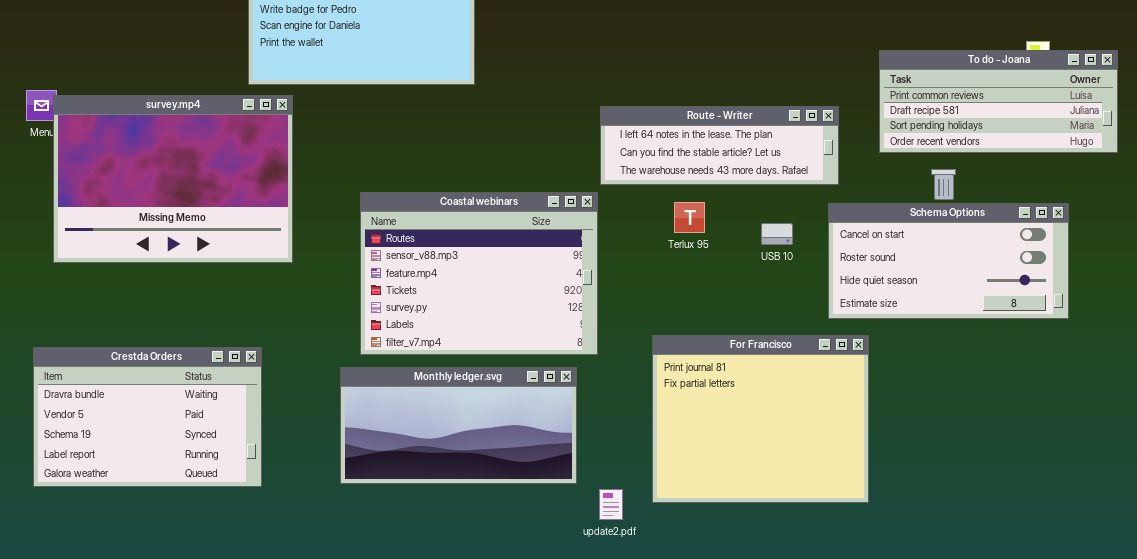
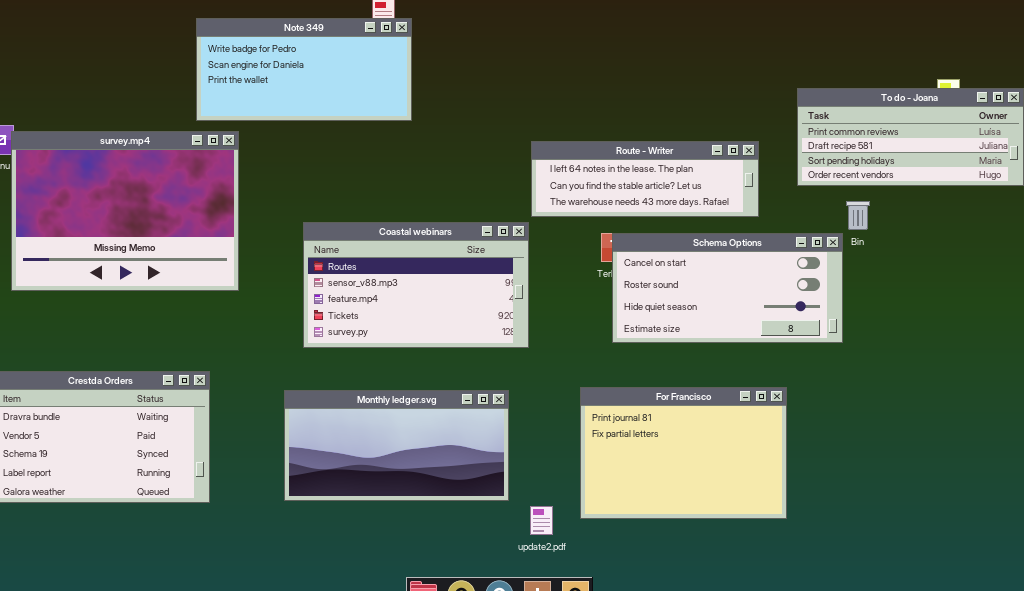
Coastal webinars: [360,192,598,355] -> [303,222,529,348], resized
Schema Options: [828,203,1069,319] -> [612,233,843,343], moved
For Francisco: [652,335,869,503] -> [580,387,787,519], resized

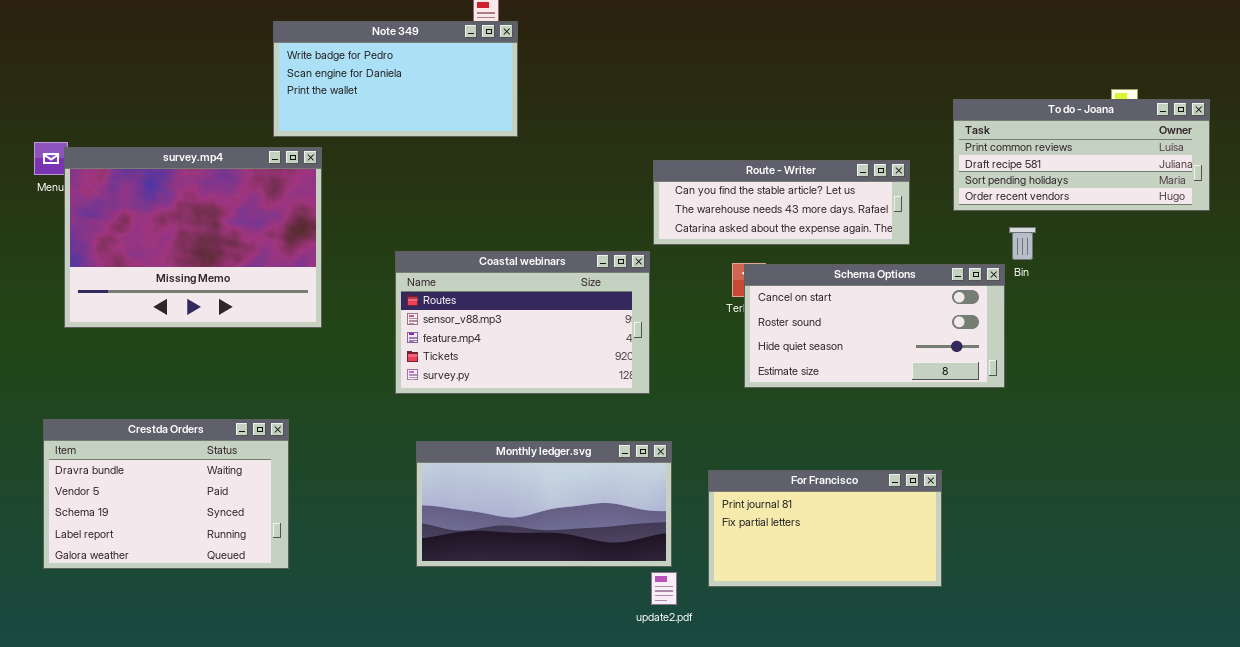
Route - Writer: [531,141,759,217] -> [653,160,910,245], scrolled down 1 row
For Francisco: [580,387,787,519] -> [708,470,942,587], resized
Monthly ledger.svg: [284,390,509,501] -> [416,441,672,567], moved

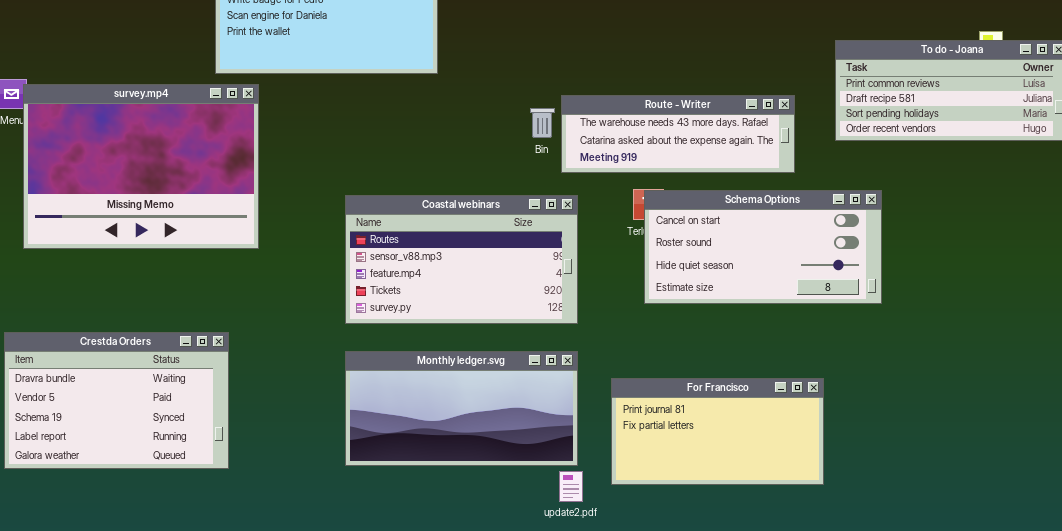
Route - Writer: [653,160,910,245] -> [561,95,795,173], scrolled down 1 row
Bin: [1009,227,1036,260] -> [530,108,555,138], moved
Coastal webinars: [395,251,650,394] -> [345,195,578,324], moved

